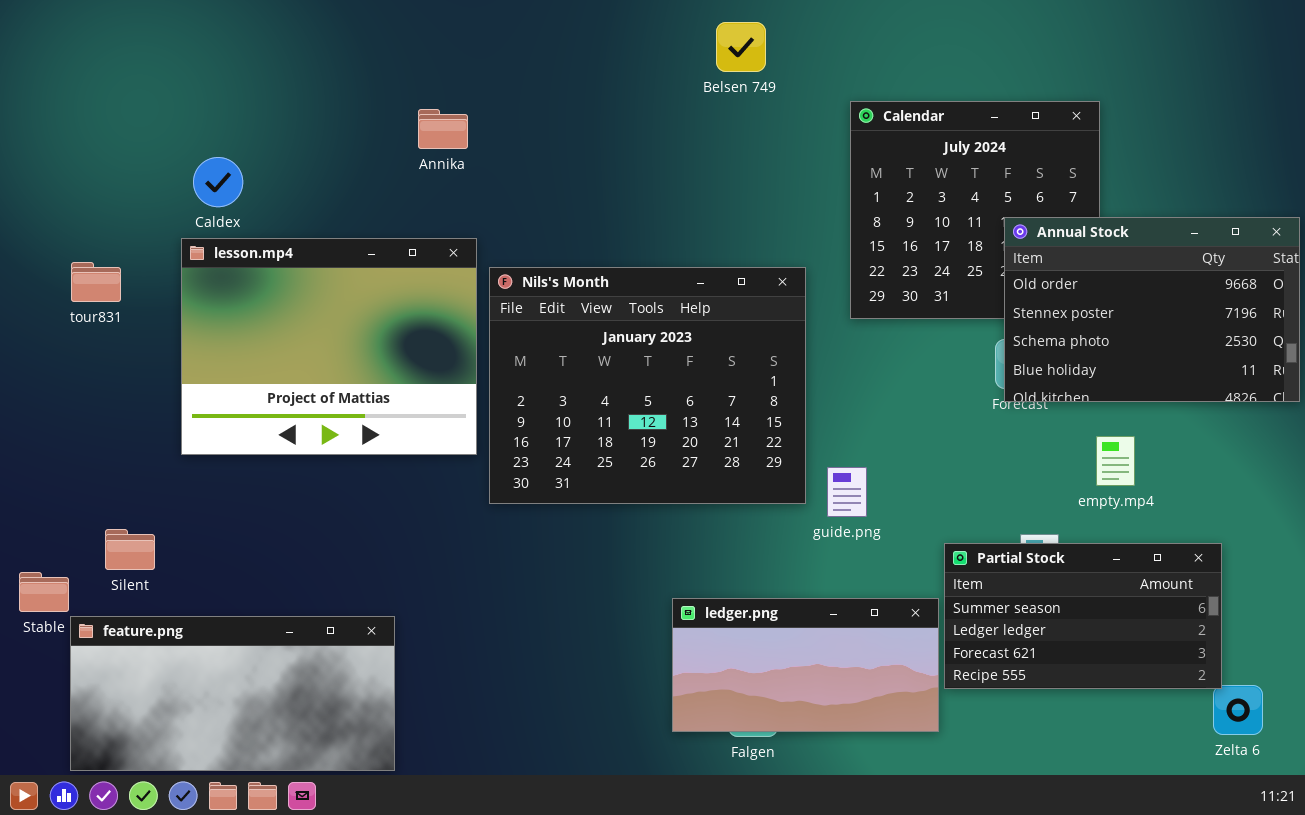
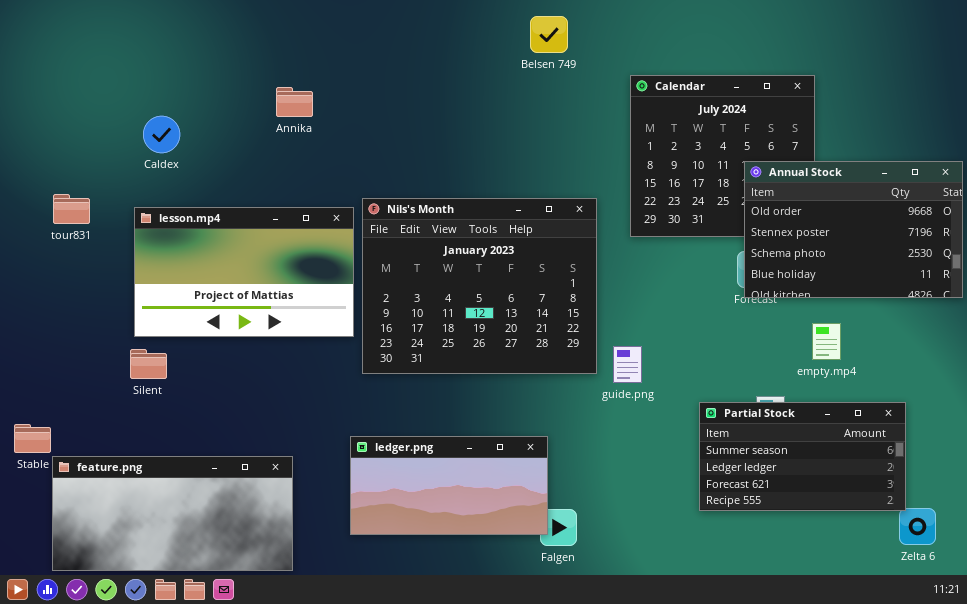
Annika: [418,109,468,149] -> [276,87,313,117], moved
lesson.mp4: [181,238,477,455] -> [134,207,354,337], resized
Silent: [105,529,155,570] -> [130,349,167,379], moved
ledger.png: [672,598,939,732] -> [350,436,548,535], moved

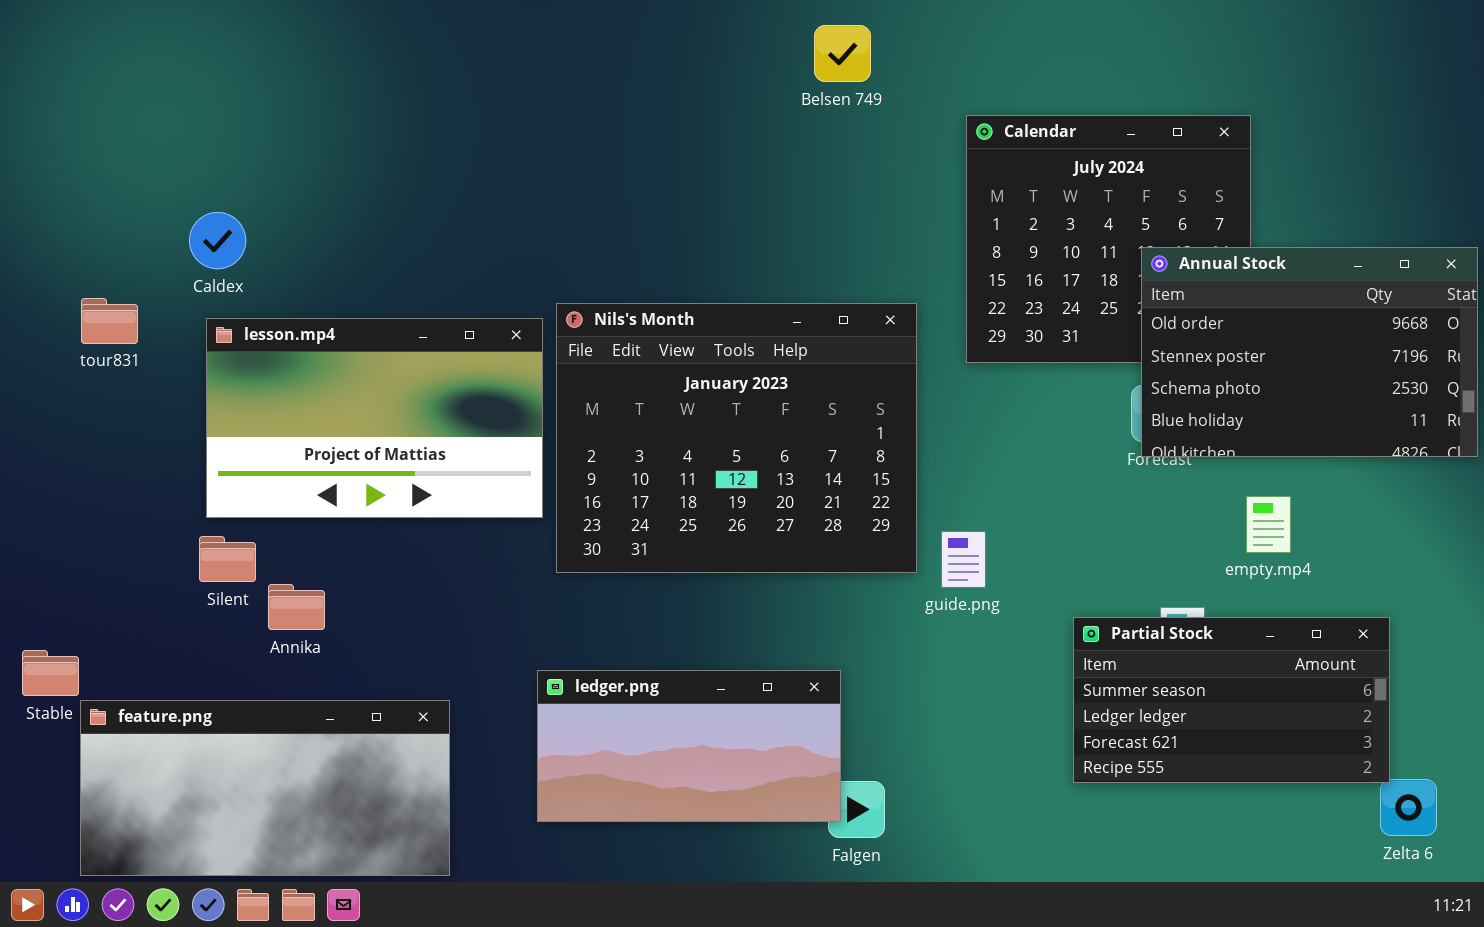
Annika: [276,87,313,117] -> [268,584,325,630], moved
Caldex: [143,116,180,153] -> [189,212,246,269], moved

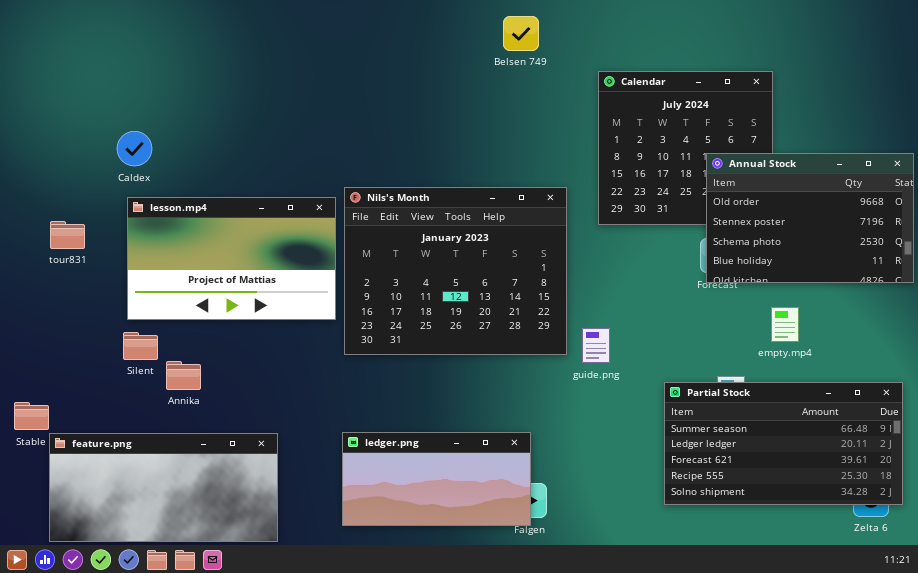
tour831: [81,298,138,344] -> [50,221,85,249], moved
Partial Stock: [1073,617,1390,783] -> [664,382,903,505], resized
ledger.png: [537,670,841,822] -> [342,432,531,526], moved

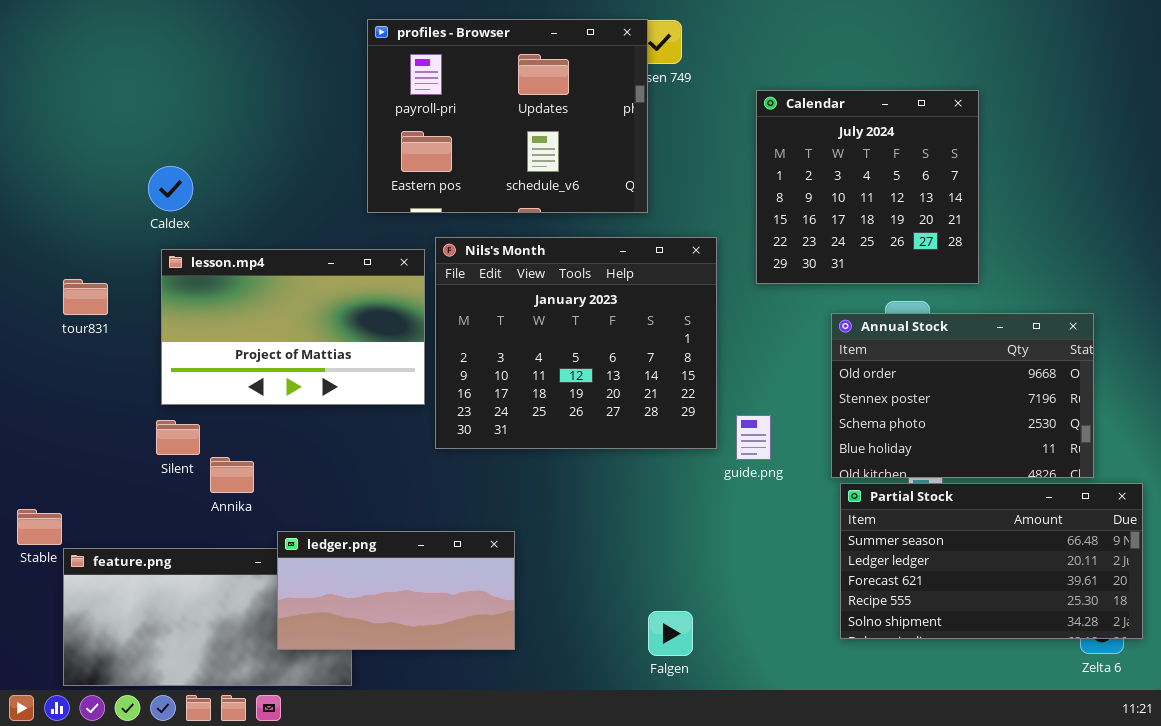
profiles - Browser: none -> [367,19,648,213], opened
Annual Stock: [706,153,914,283] -> [831,313,1094,478], moved
ledger.png: [342,432,531,526] -> [277,531,515,650], moved

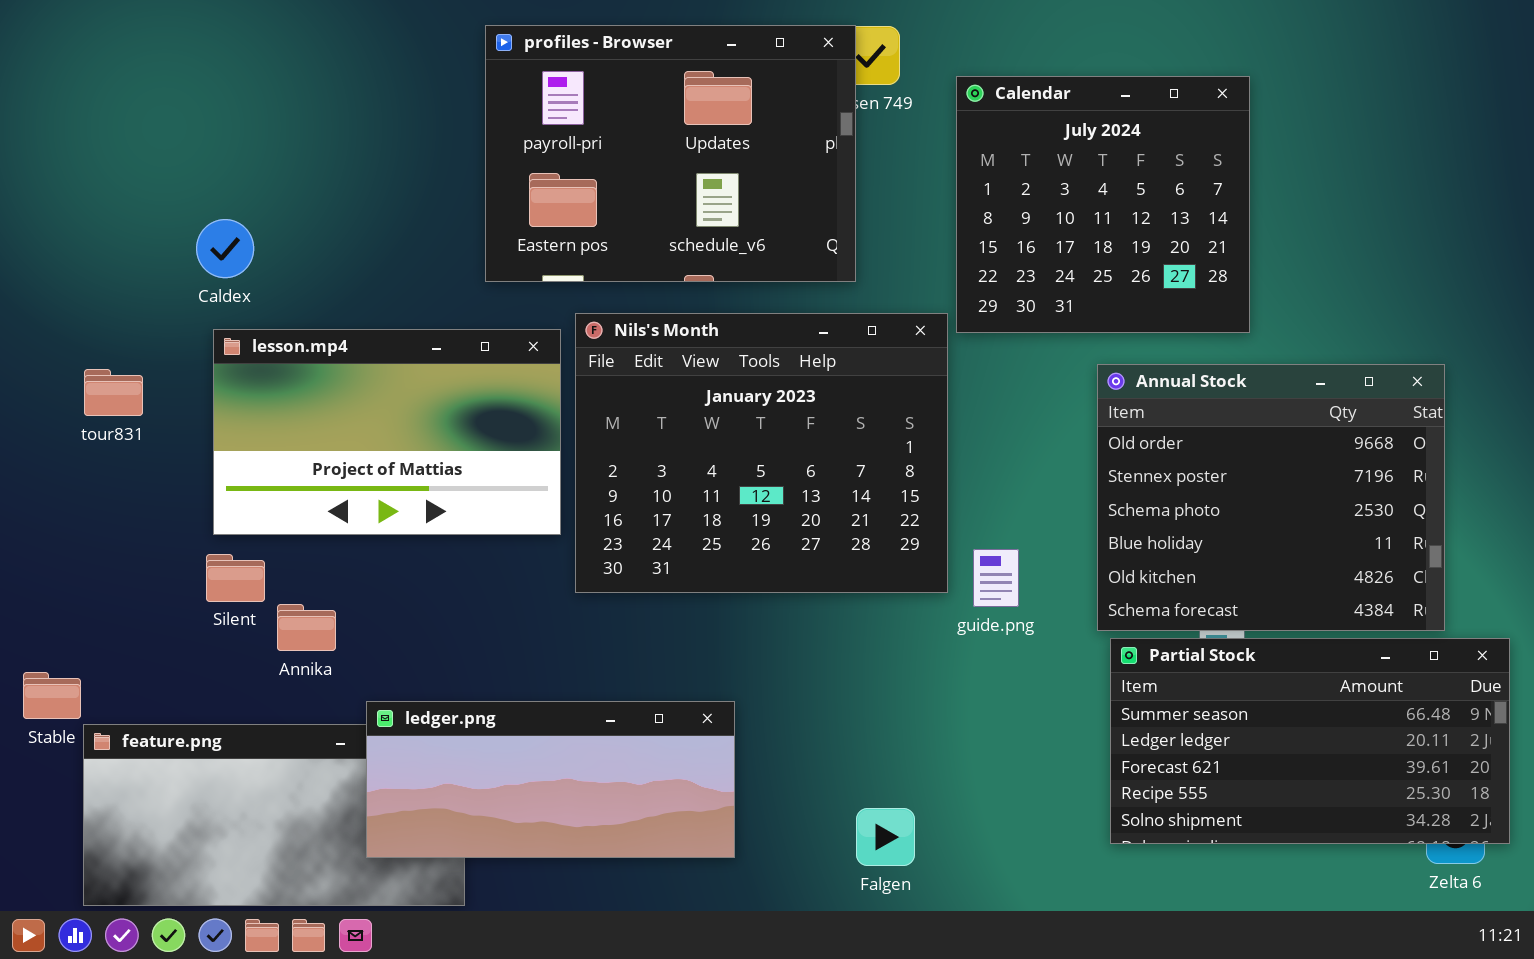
Calendar: [756,90,979,284] -> [956,76,1250,333], moved
Annual Stock: [831,313,1094,478] -> [1097,364,1445,631], resized
ledger.png: [277,531,515,650] -> [366,701,735,858], resized

